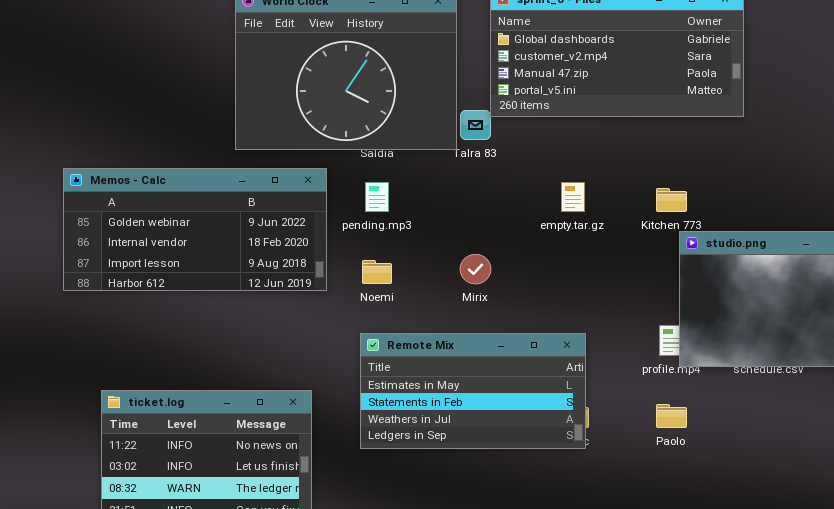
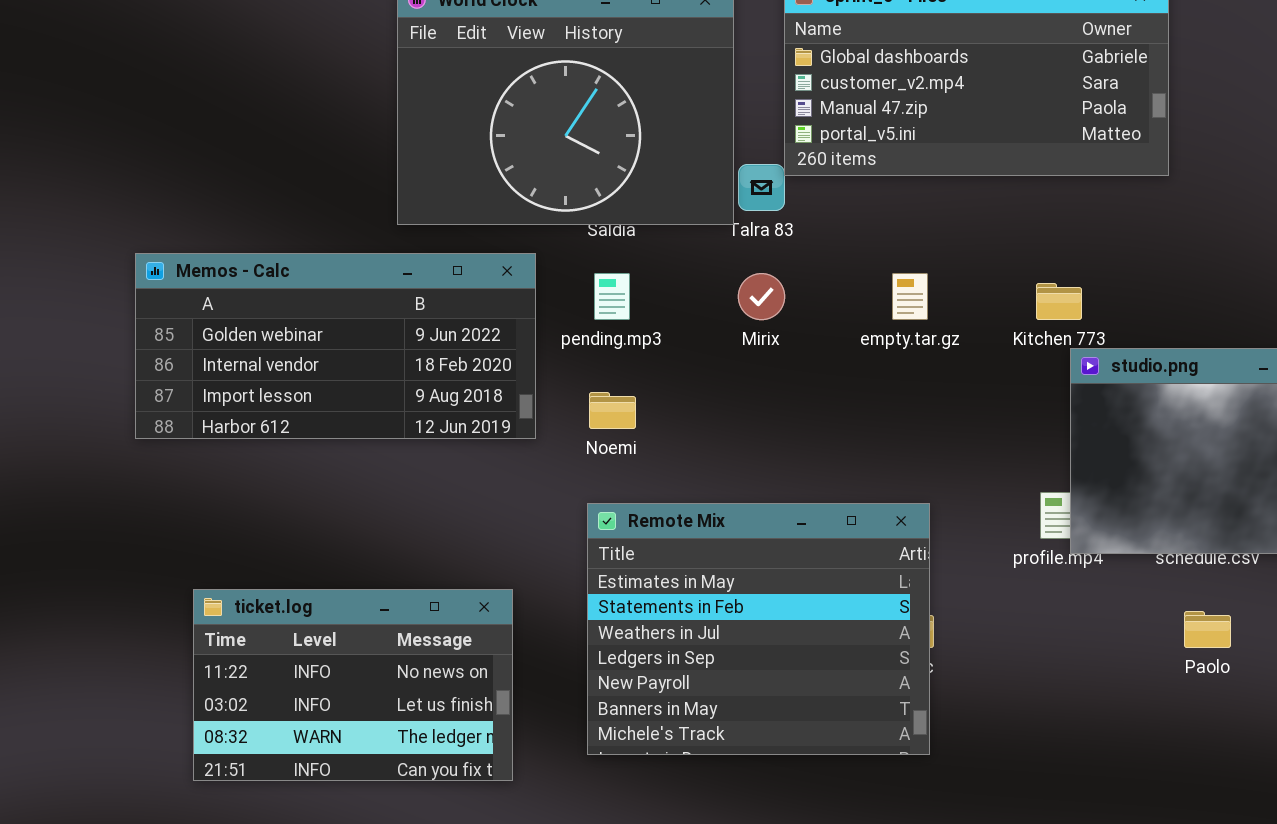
Mirix: [460,254,491,284] -> [738,273,785,320], moved
Remote Mix: [360,333,586,449] -> [587,503,930,755], resized
Paolo: [656,404,687,428] -> [1184,611,1231,648], moved

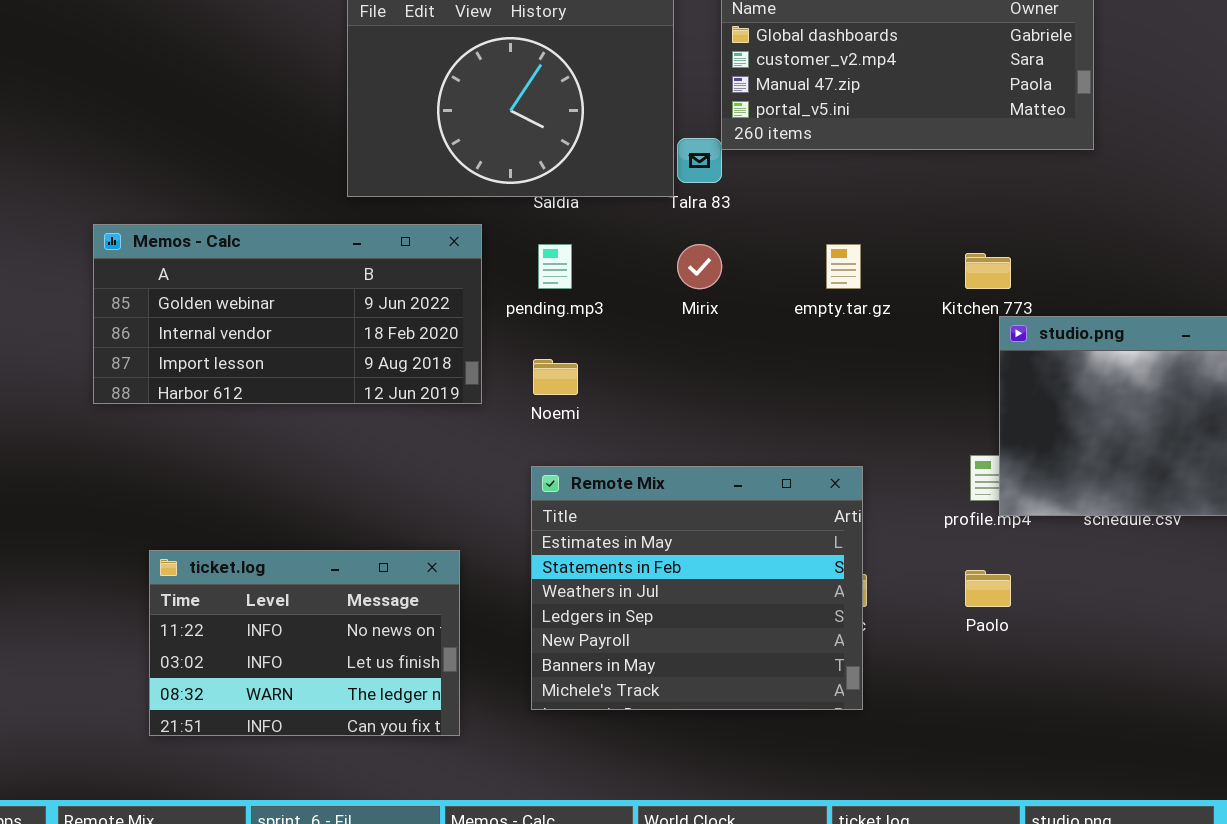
Paolo: [1184,611,1231,648] -> [965,570,1011,607], moved

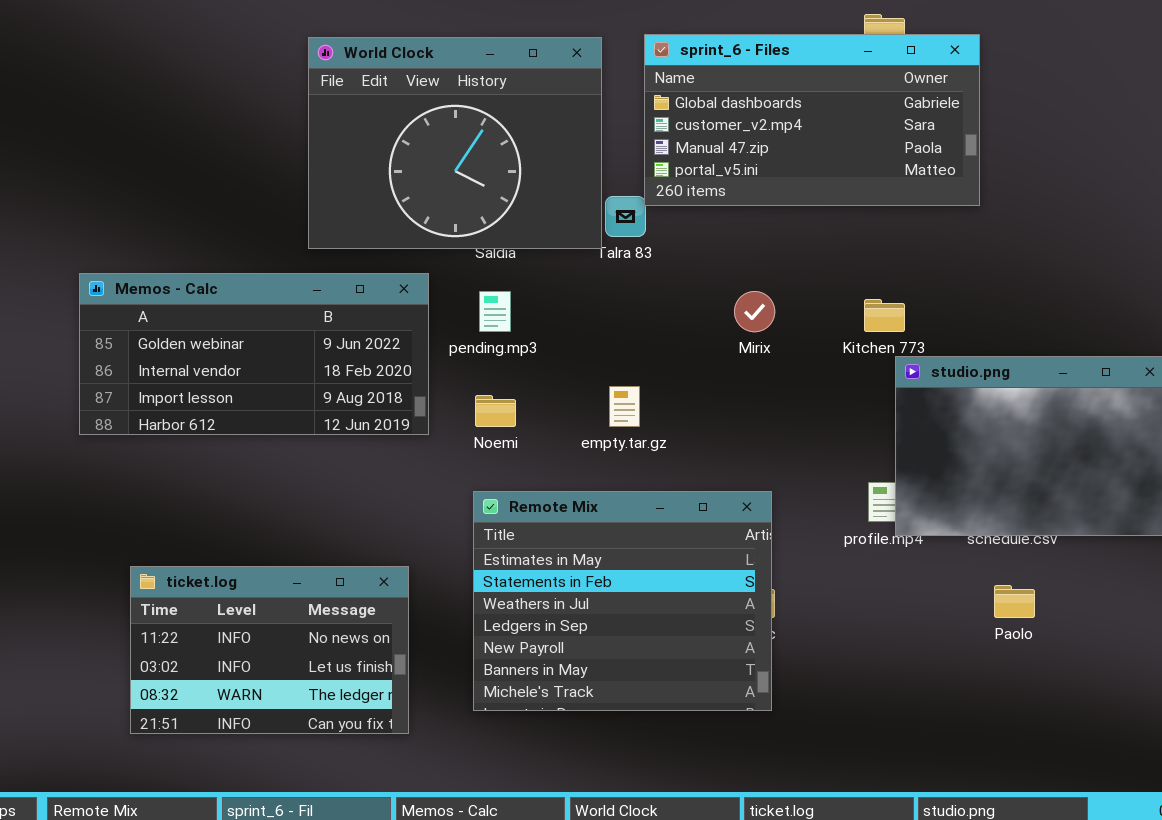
Mirix: [677,244,722,289] -> [734,291,775,332], moved
empty.tar.gz: [826,244,861,289] -> [609,386,640,427], moved
Paolo: [965,570,1011,607] -> [994,585,1035,618], moved

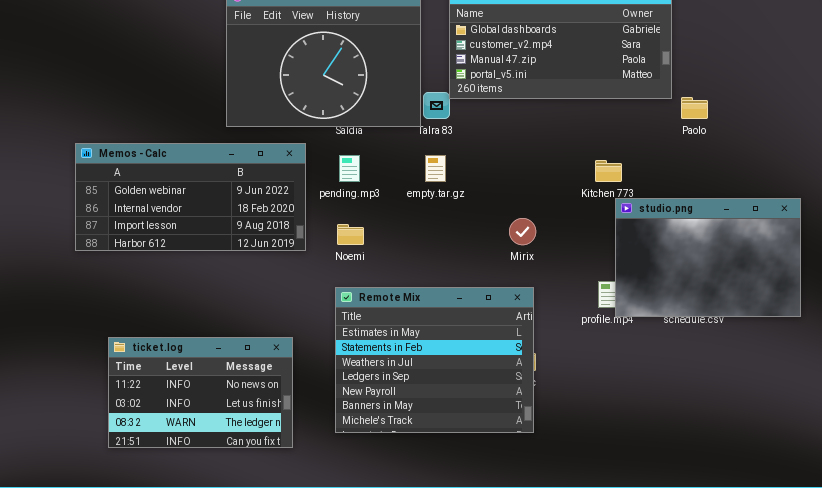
Mirix: [734,291,775,332] -> [509,218,536,245], moved
empty.tar.gz: [609,386,640,427] -> [425,155,446,182], moved
Paolo: [994,585,1035,618] -> [681,97,708,119], moved

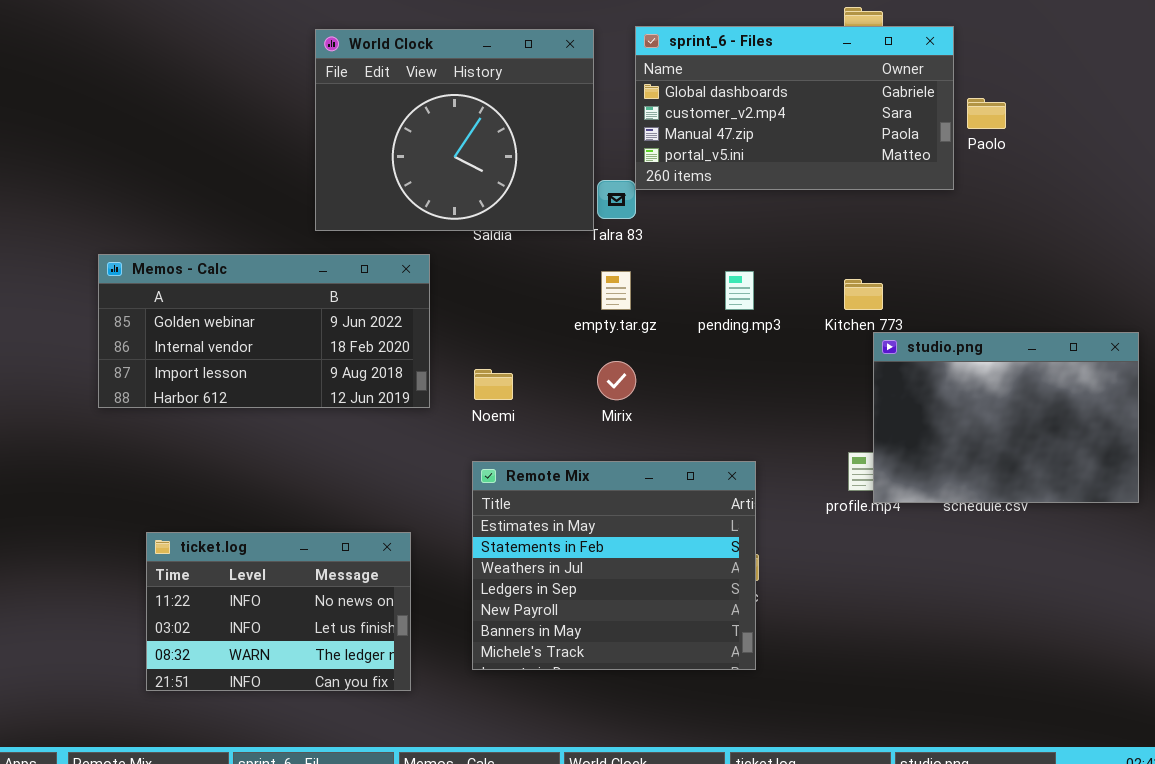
Paolo: [681,97,708,119] -> [967,98,1006,129], moved
pending.mp3: [339,155,360,182] -> [725,271,754,310], moved
Mirix: [509,218,536,245] -> [597,361,636,400], moved

